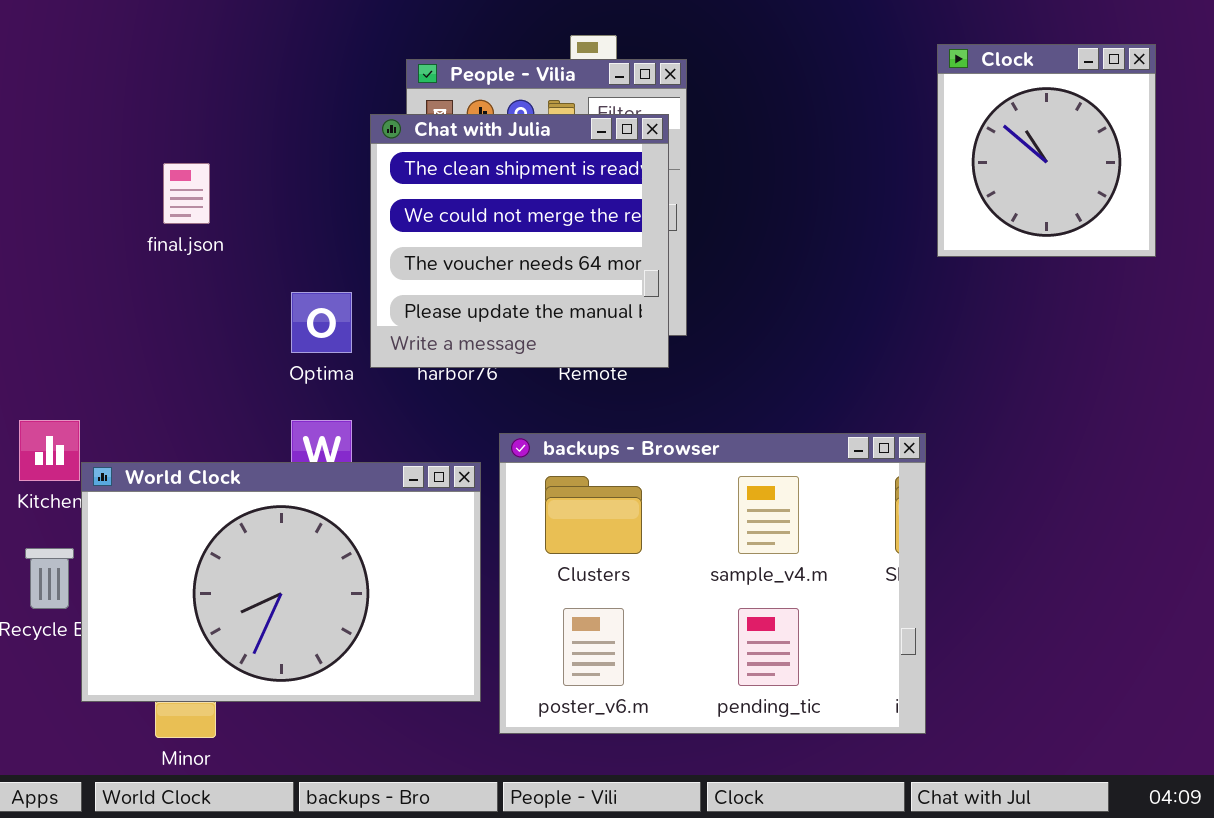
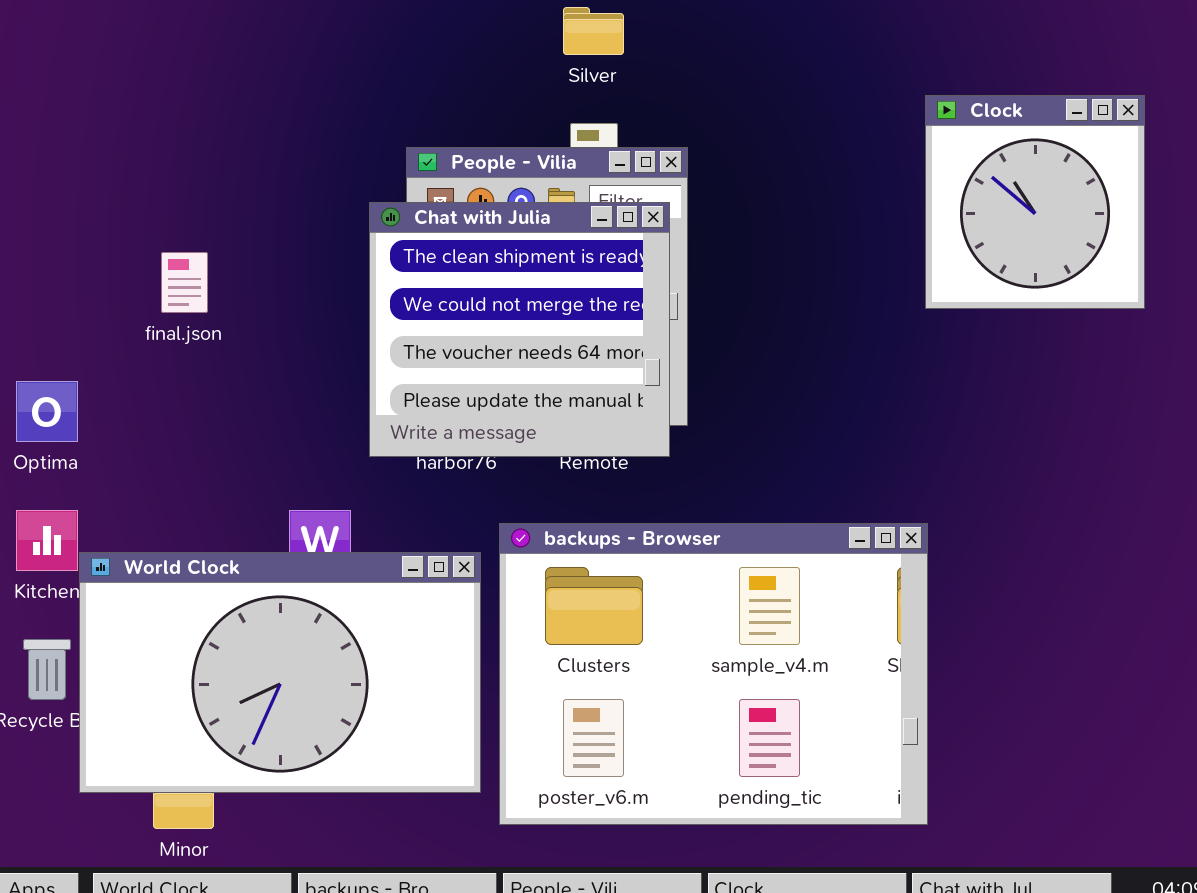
Clock: [937,44,1156,257] -> [925,95,1145,309], moved
Optima: [291,292,352,353] -> [16,381,78,442], moved

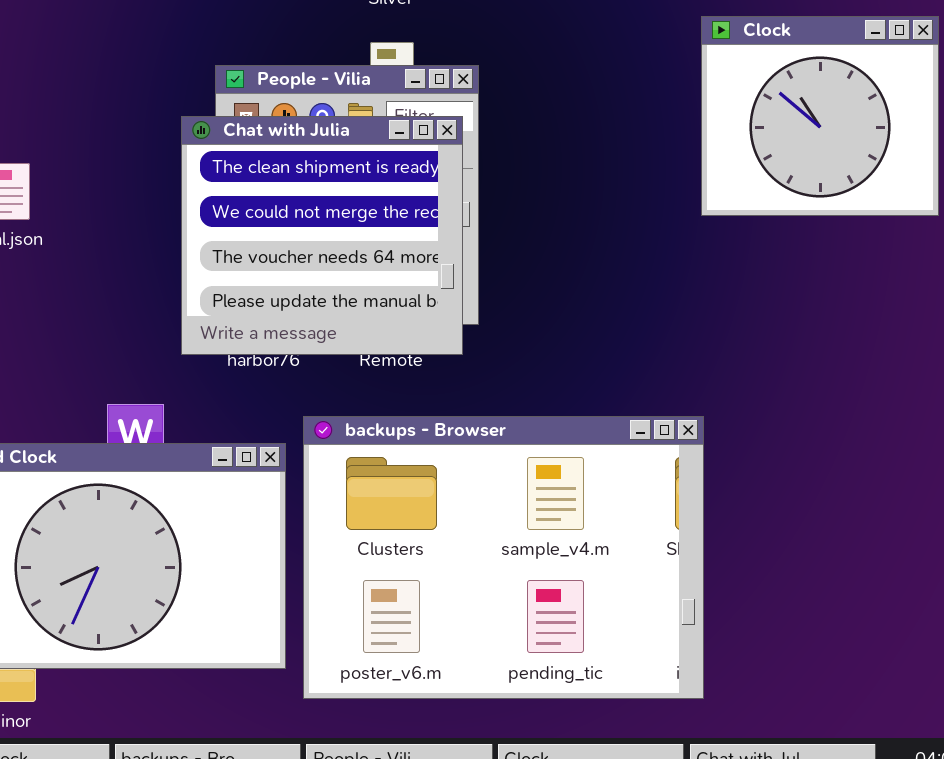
Clock: [925,95,1145,309] -> [701,16,939,216], resized

